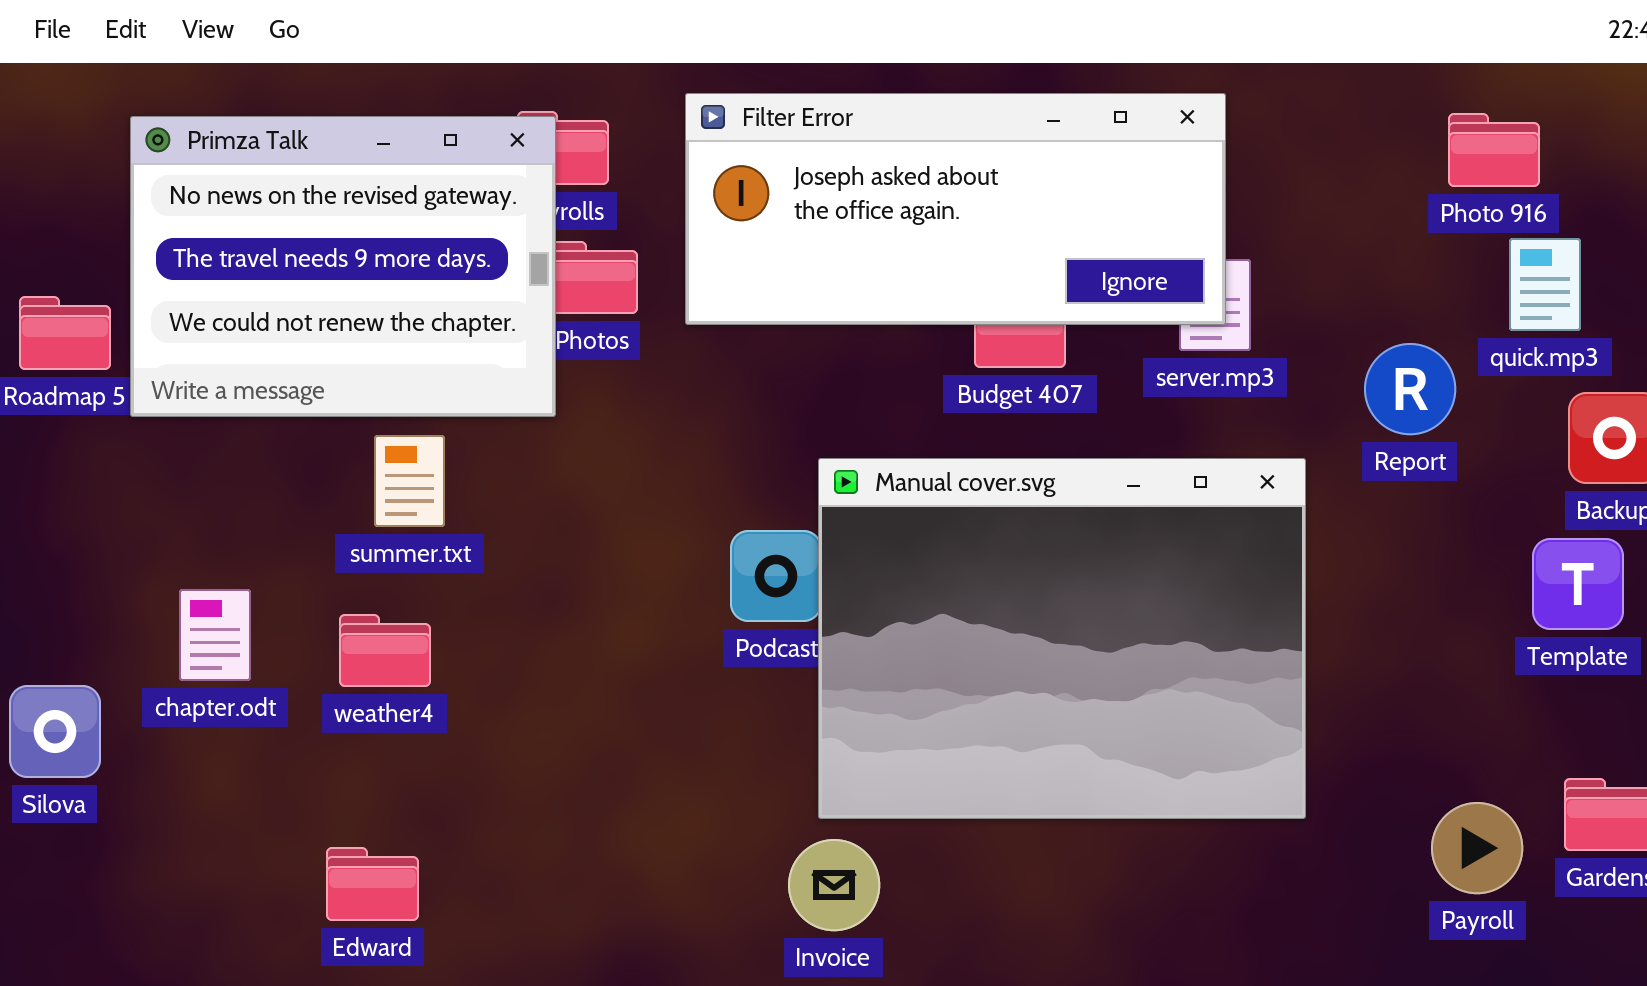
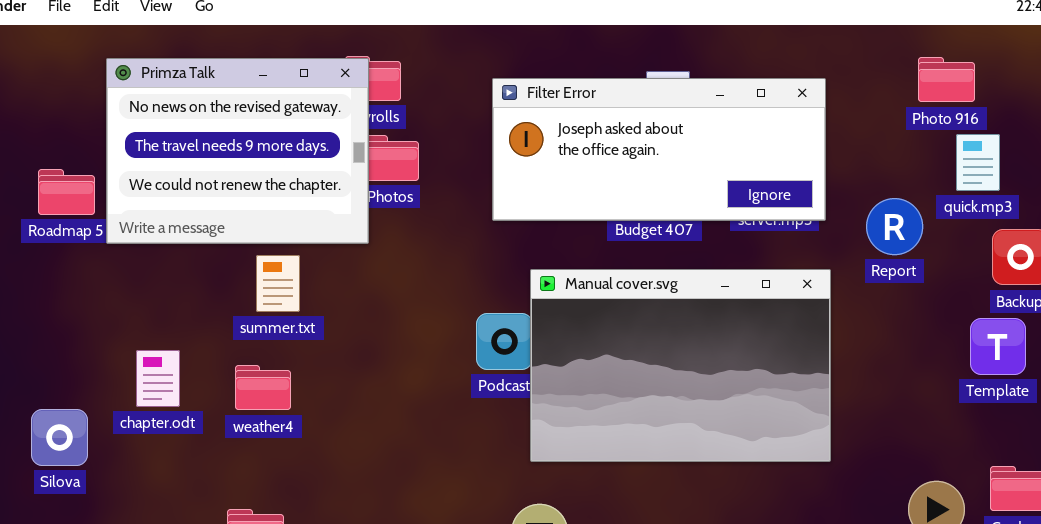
Filter Error: [685,93,1226,325] -> [492,78,826,221], moved
Manual cover.svg: [818,458,1306,819] -> [530,269,831,462], resized

